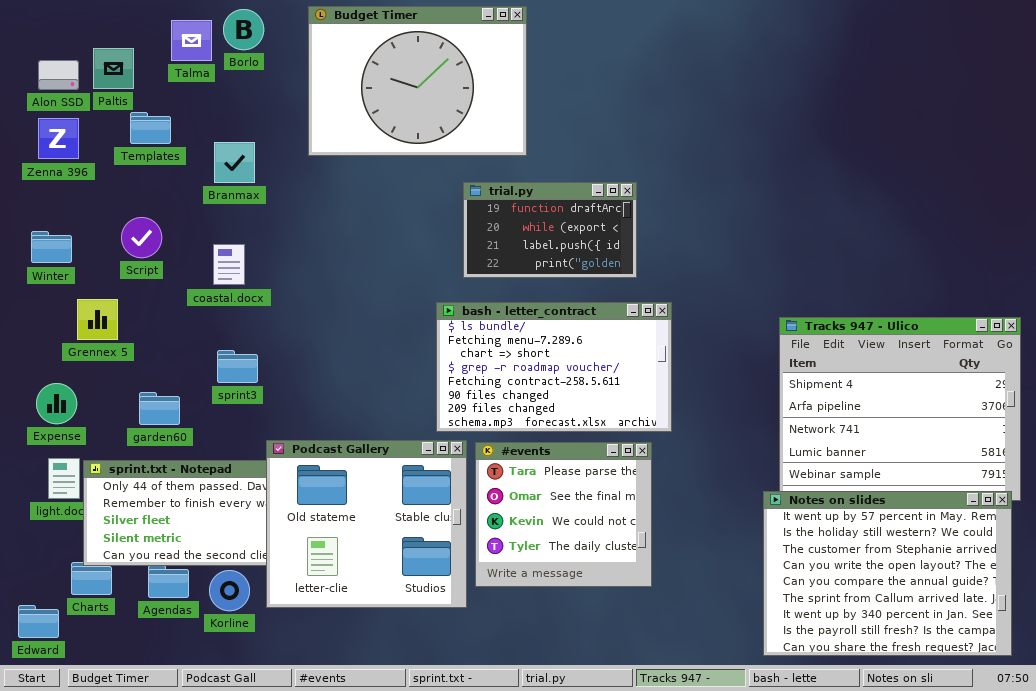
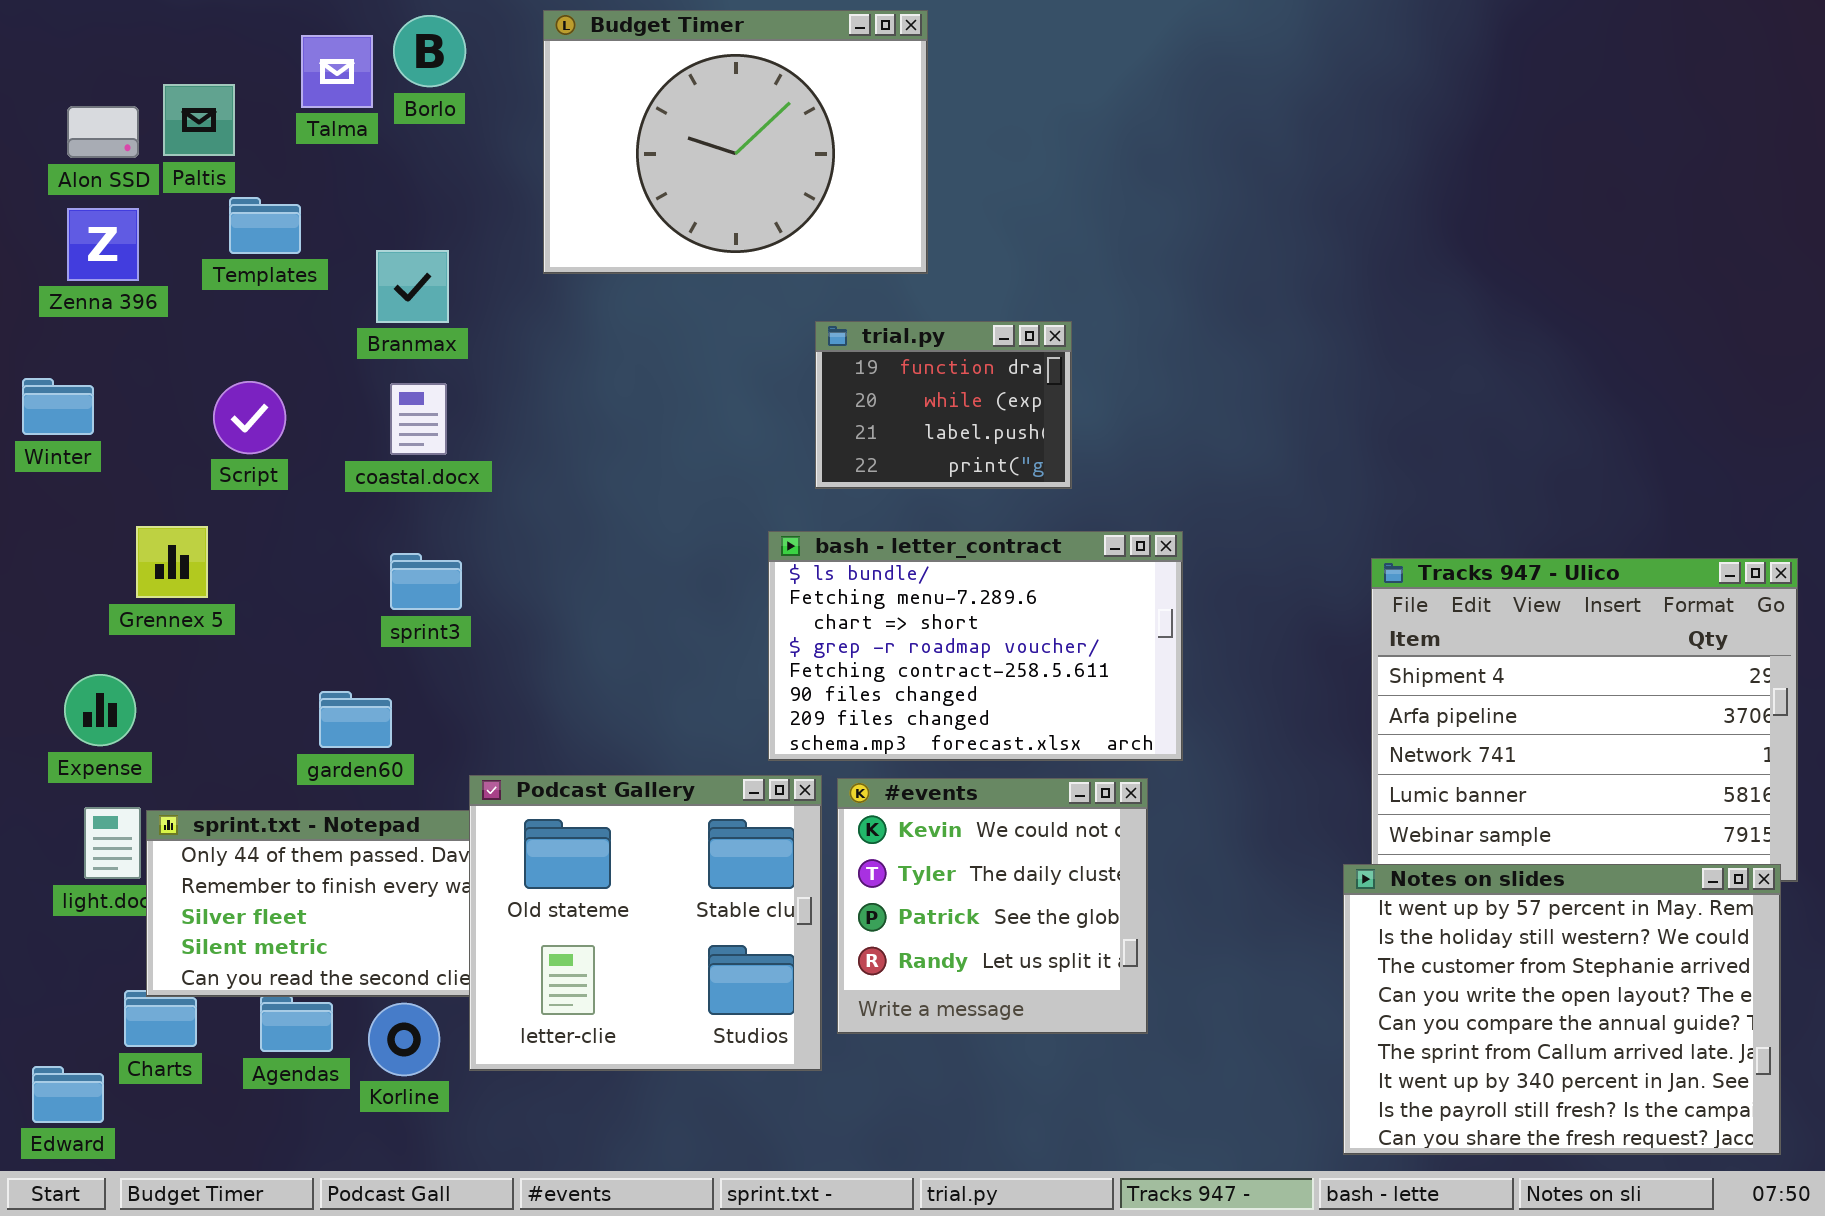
trial.py: [463,182,637,278] -> [815,321,1072,489], resized
Winter: [31,231,72,263] -> [22,378,94,435], moved
coastal.docx: [213,244,245,285] -> [390,383,447,455], moved
sprint3: [217,350,258,383] -> [390,553,462,610], moved
garden60: [139,392,180,425] -> [319,691,392,748], moved
#events: [475,442,652,587] -> [837,778,1148,1034], scrolled down 2 rows

